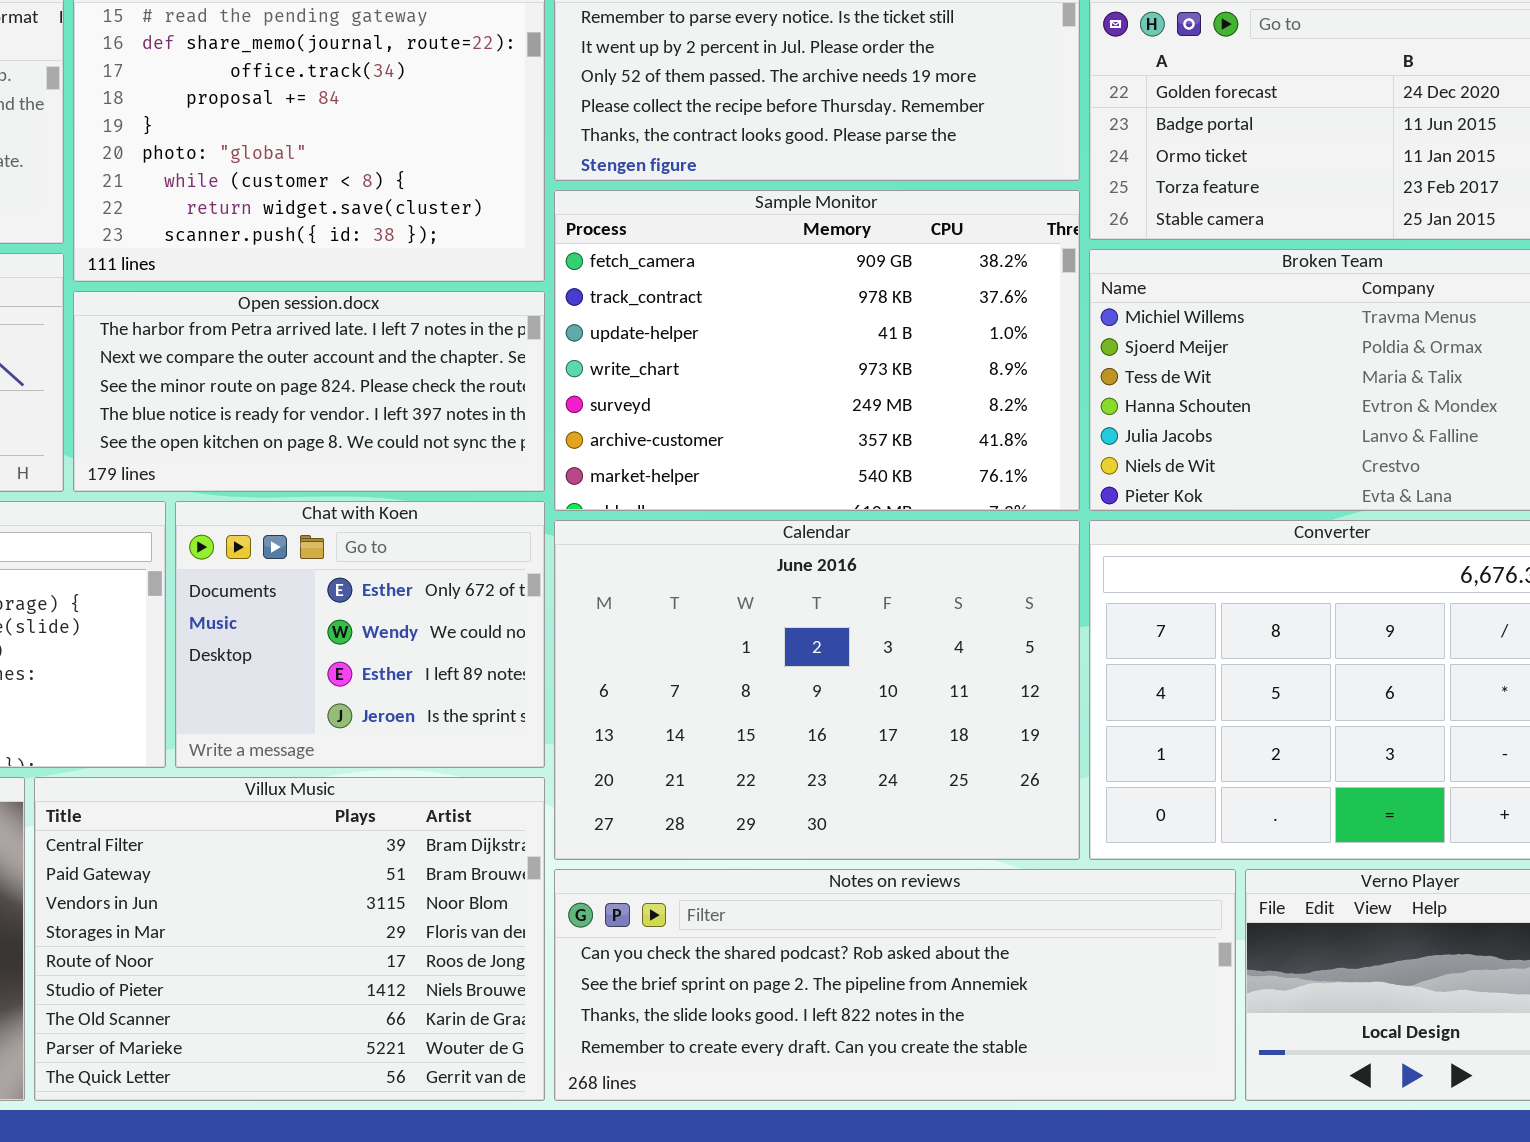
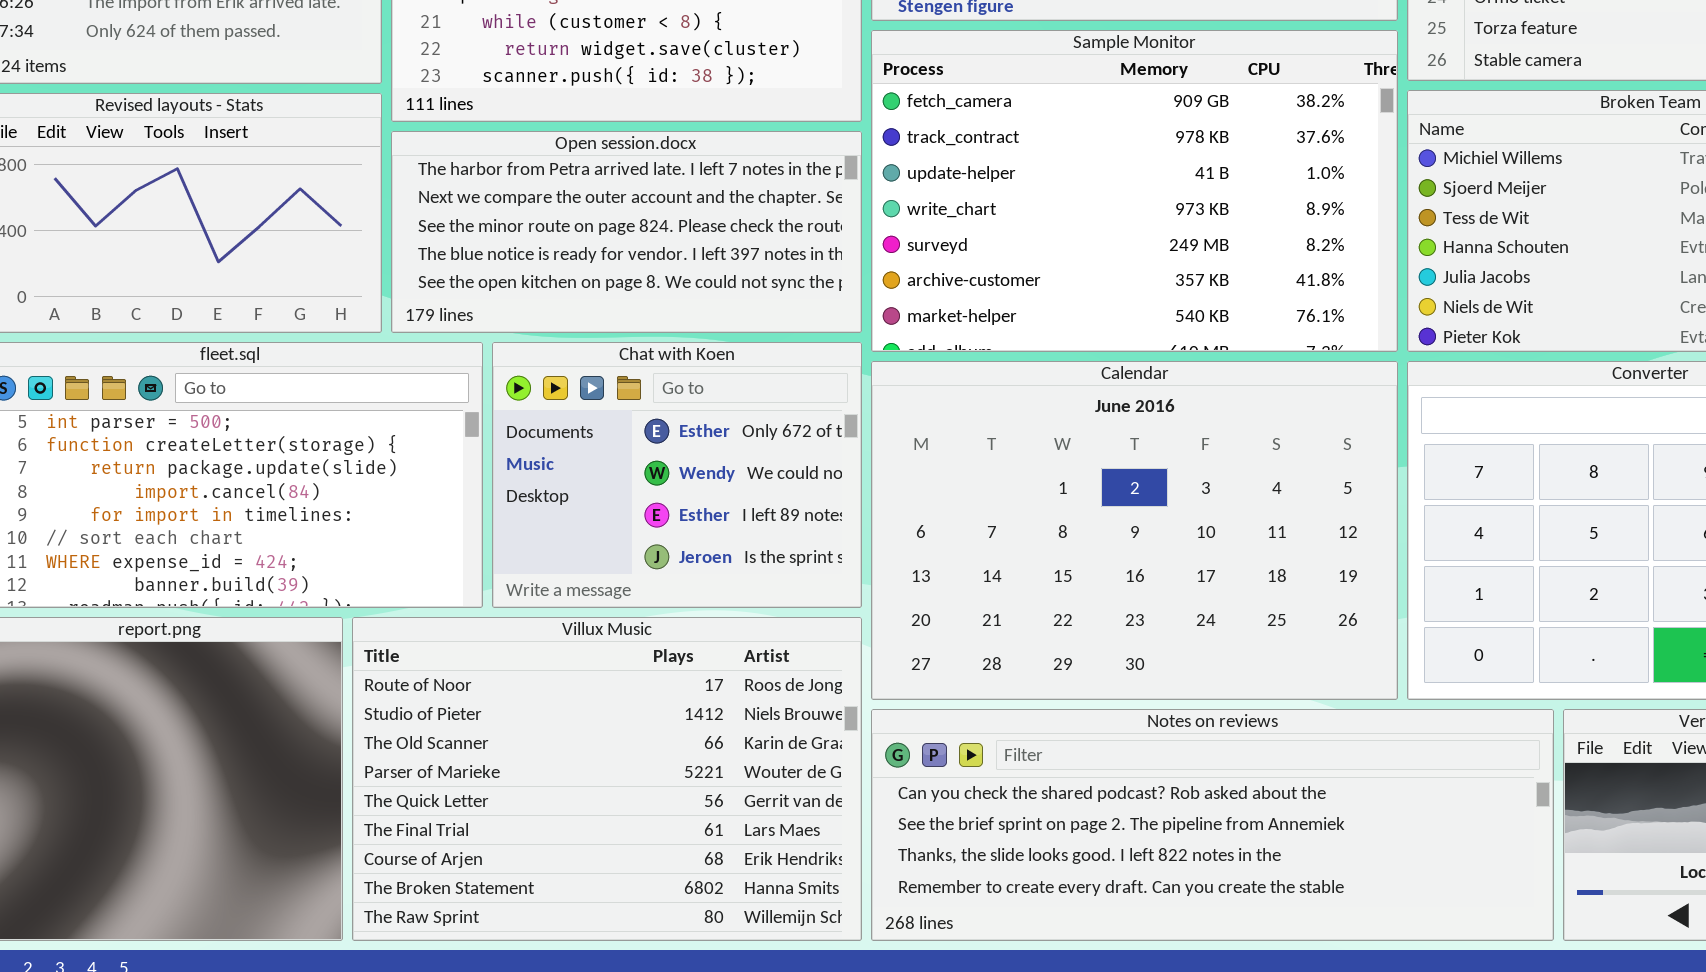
Villux Music: [34,777,545,1101] -> [352,617,862,941], scrolled down 4 rows

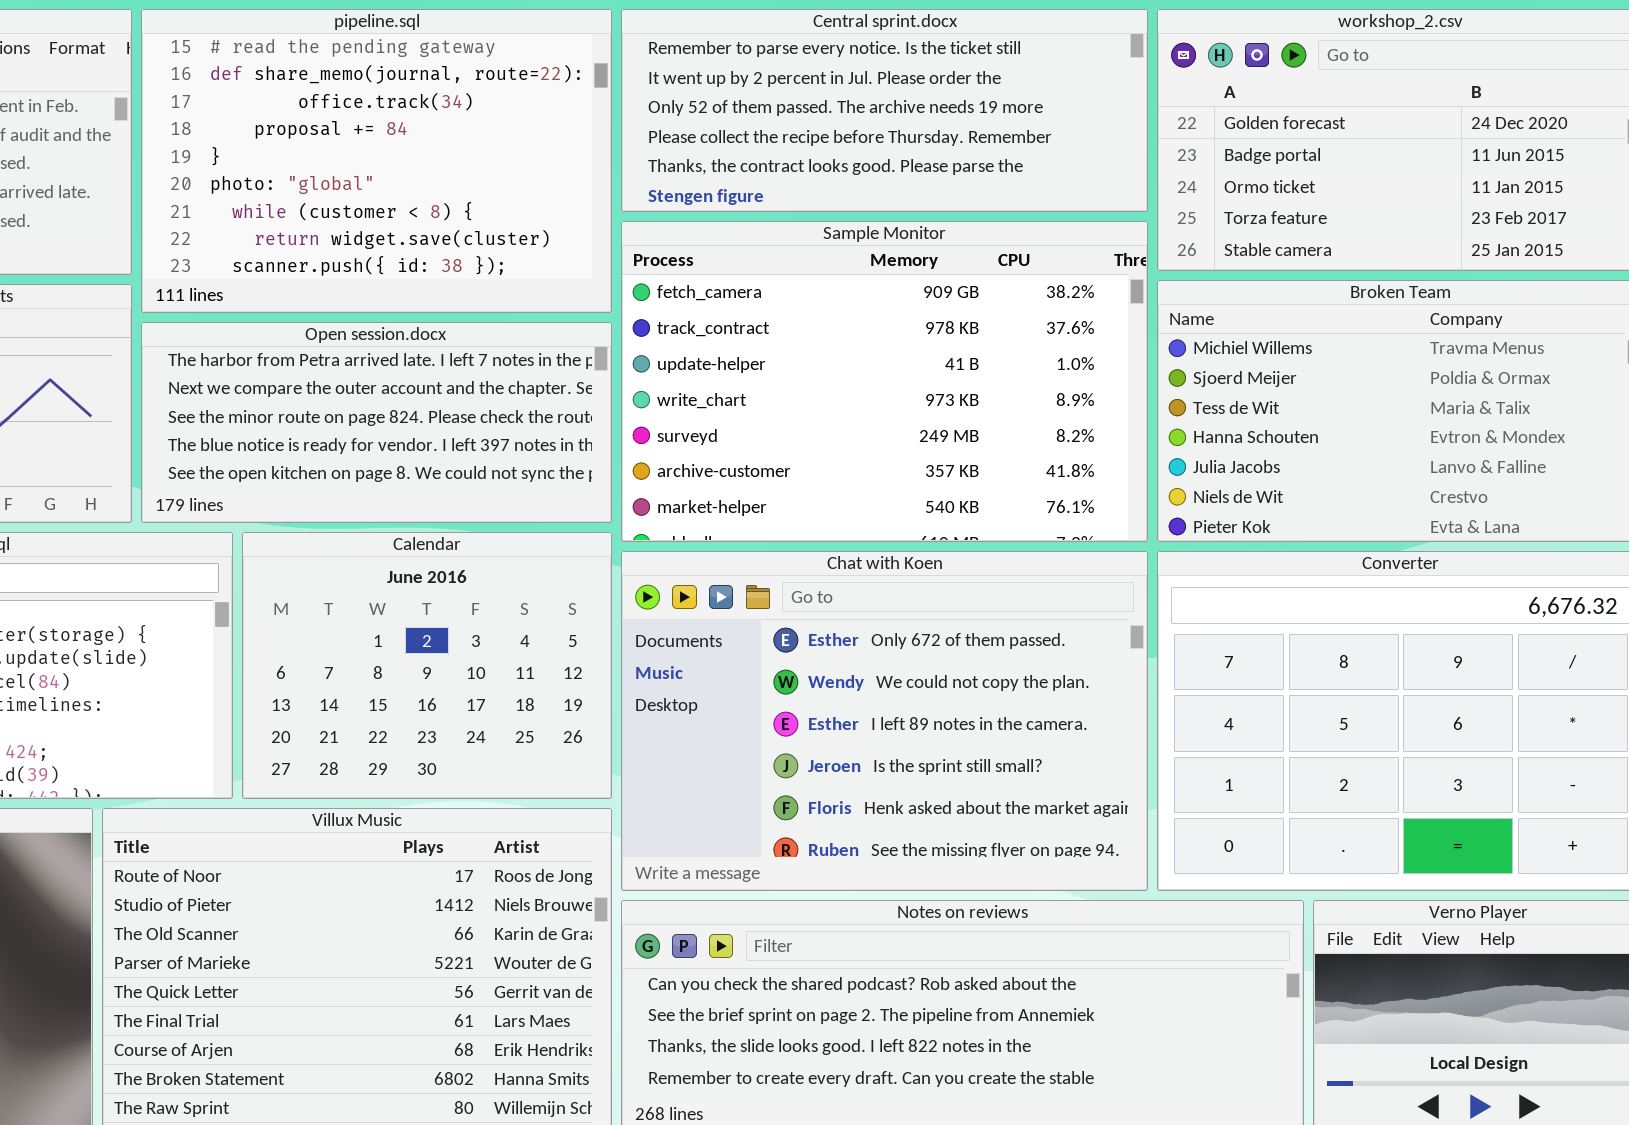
Chat with Koen: [492,342,862,608] -> [621,551,1148,891], moved, resized
Calendar: [871,361,1398,700] -> [242,532,612,799], moved, resized

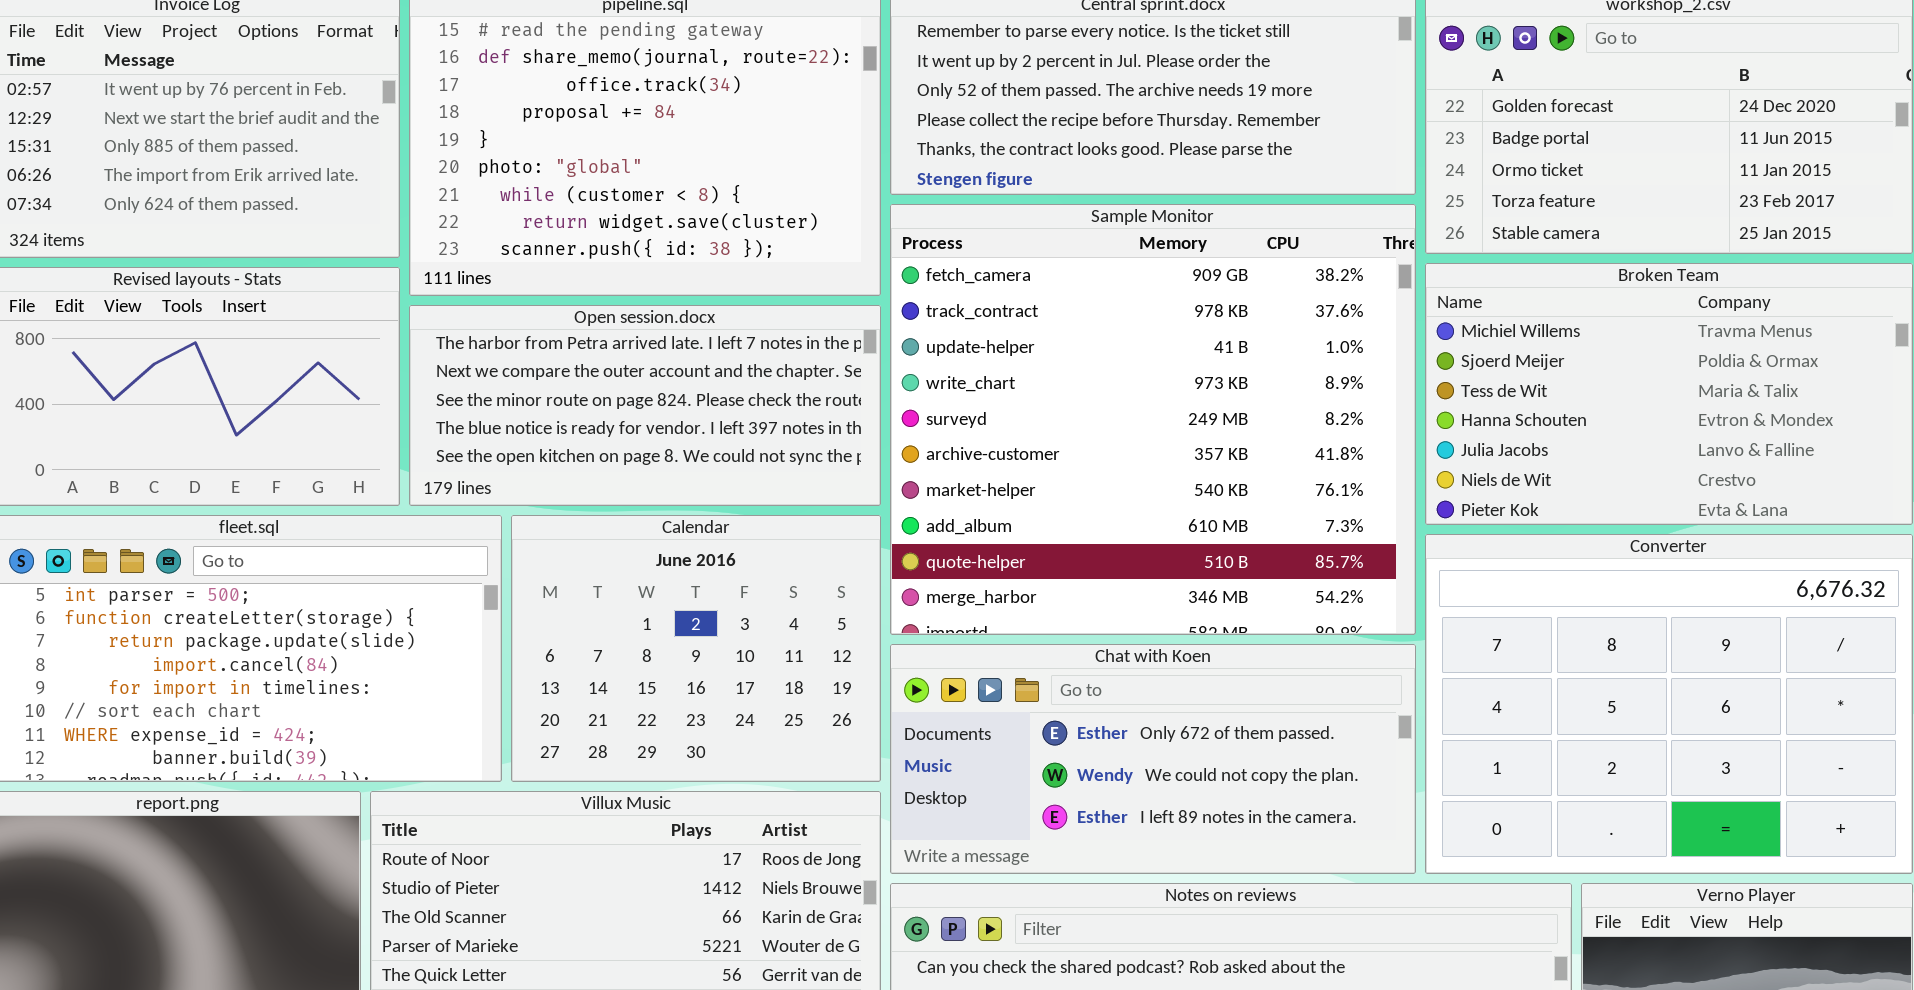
Sample Monitor: [621,221,1148,542] -> [890,204,1416,635], resized
Chat with Koen: [621,551,1148,891] -> [890,644,1416,874], resized

